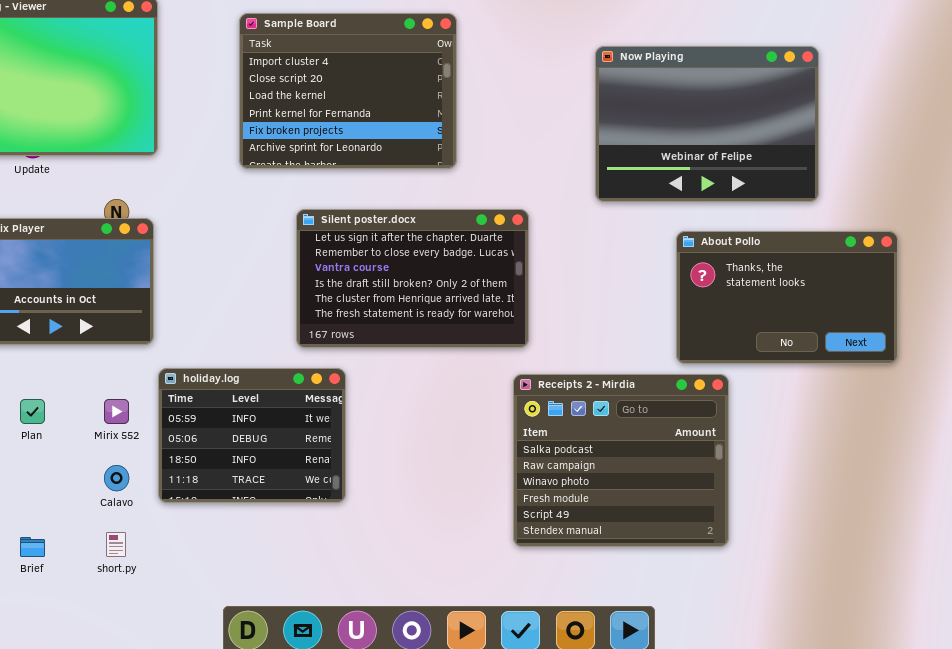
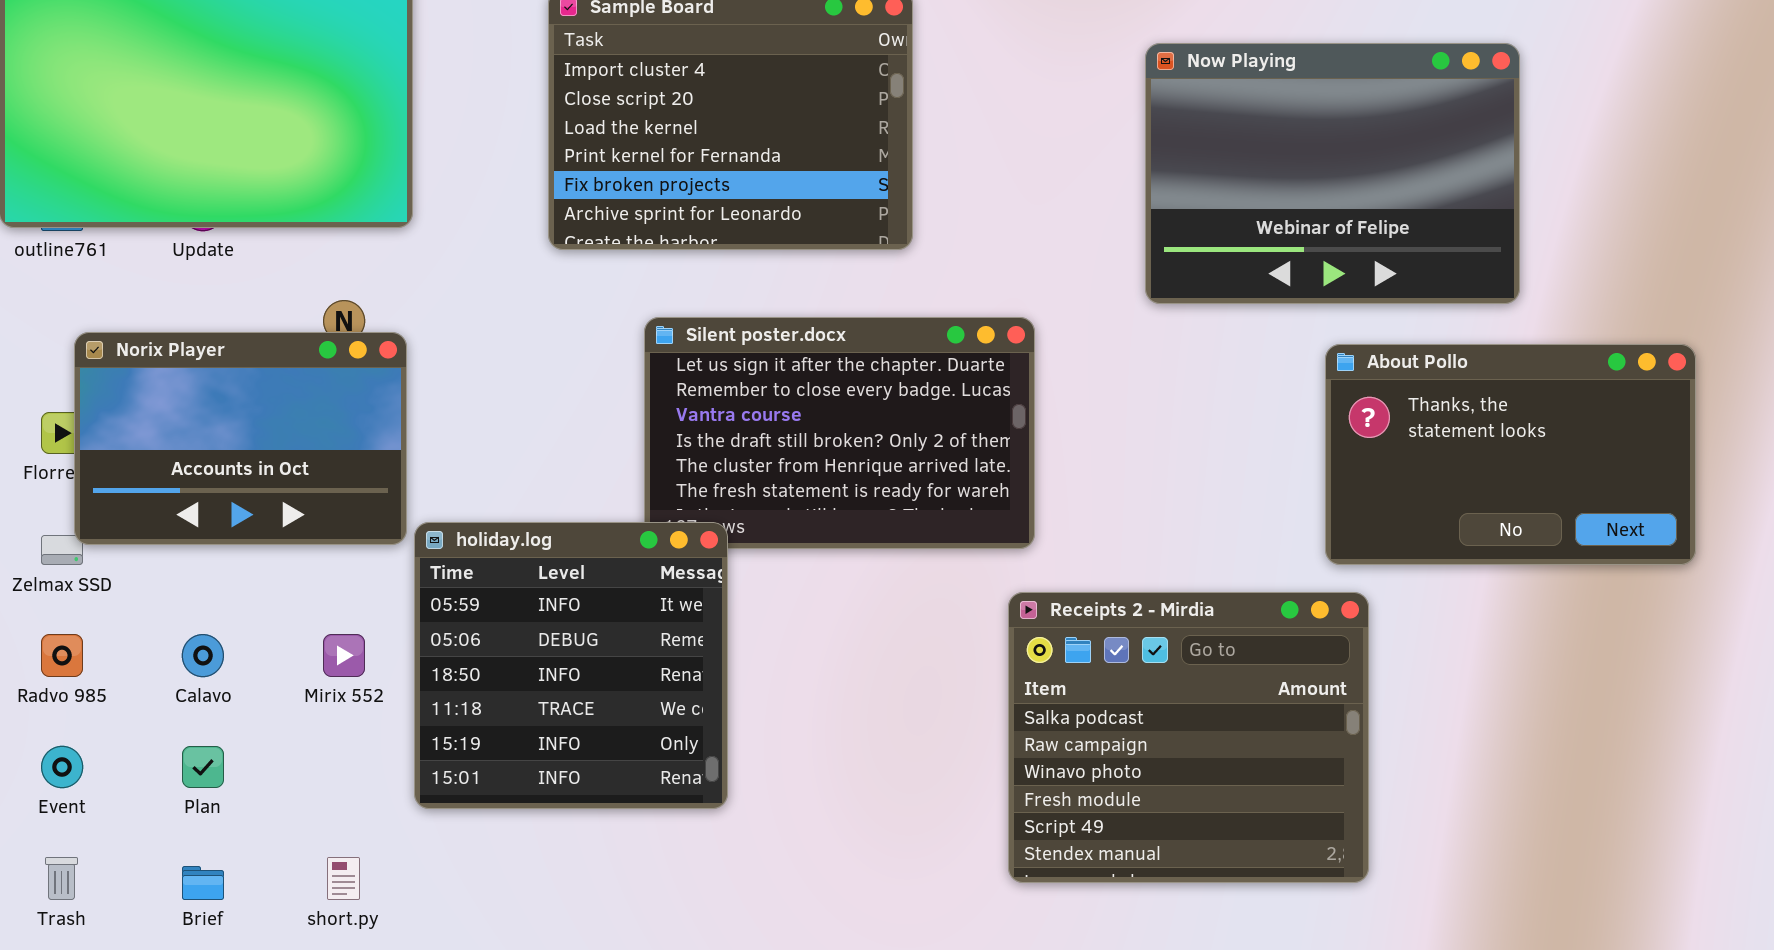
About Pollo: [676,231,898,364] -> [1325,344,1696,565], moved
holiday.log: [158,368,346,503] -> [414,522,728,809], resized
Plan: [20,399,45,424] -> [182,746,224,788], moved
Calavo: [104,465,129,491] -> [182,634,224,677], moved

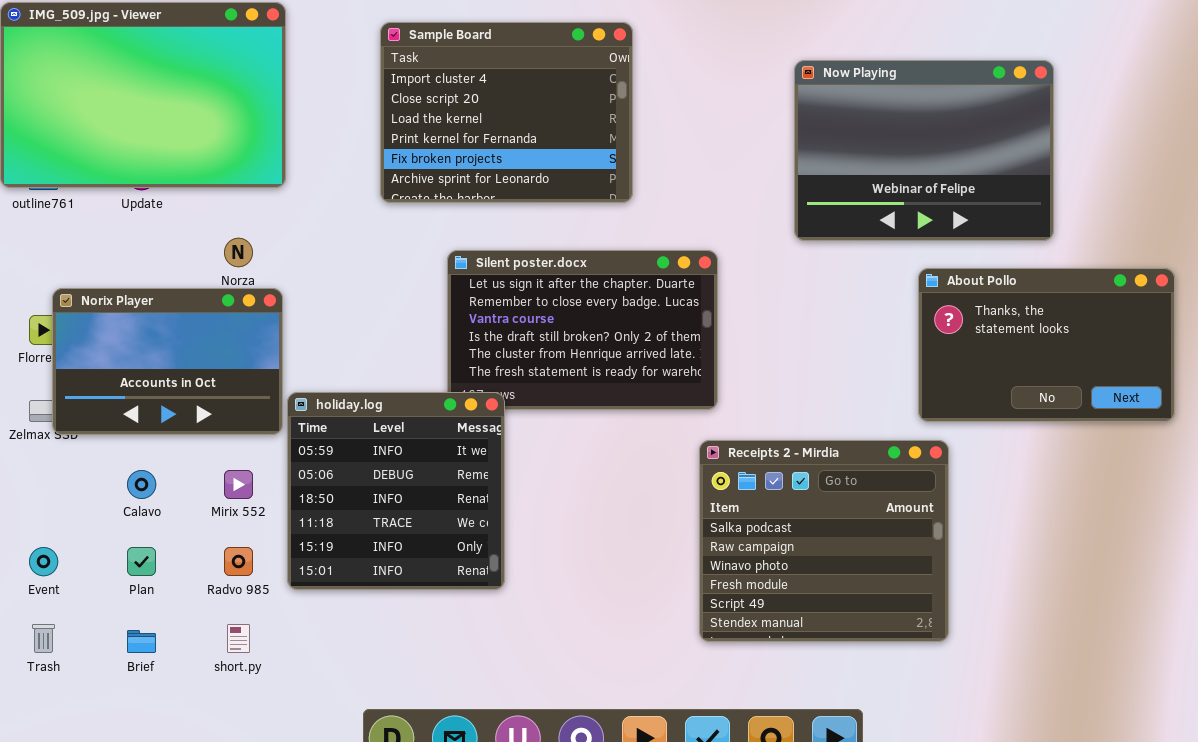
Norix Player: [74,332,407,545] -> [52,288,283,435], moved
Radvo 985: [41,634,83,677] -> [224,547,253,576], moved

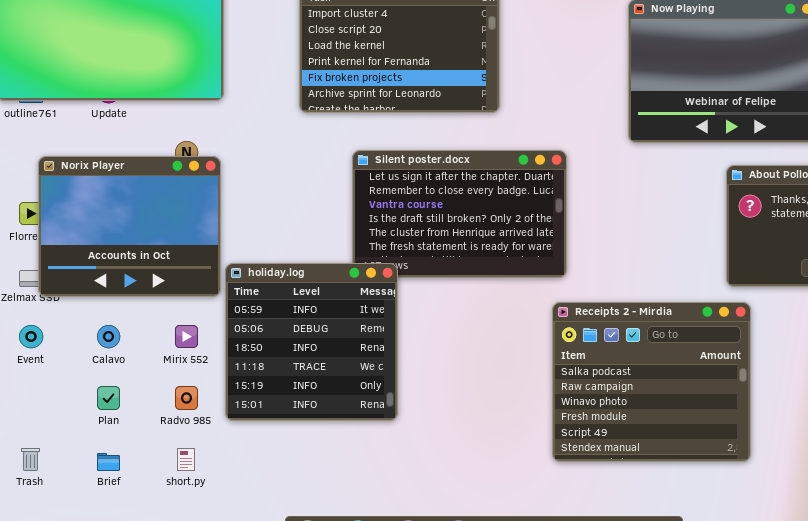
Norix Player: [52,288,283,435] -> [38,156,221,297], resized
Event: [29,547,58,576] -> [19,325,43,348], moved

